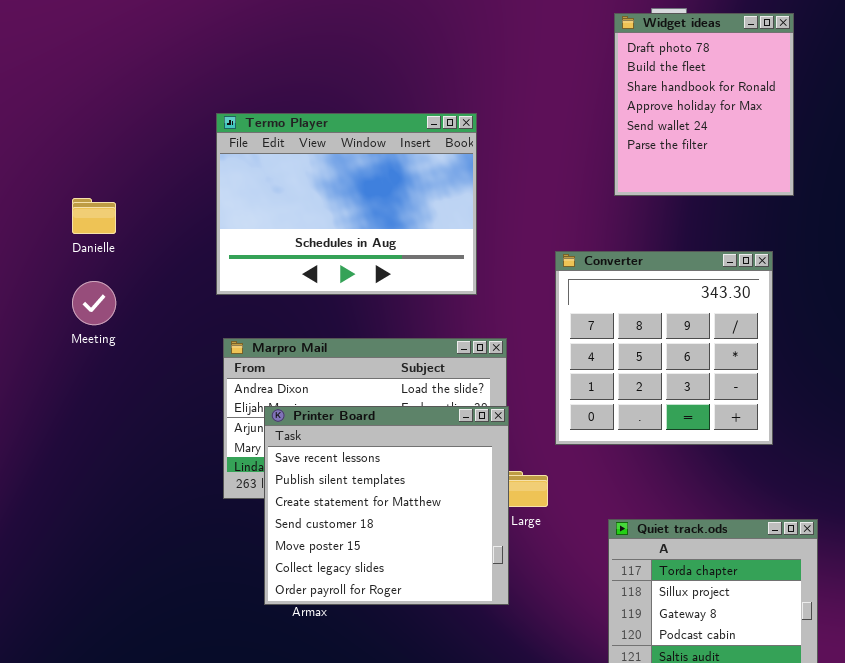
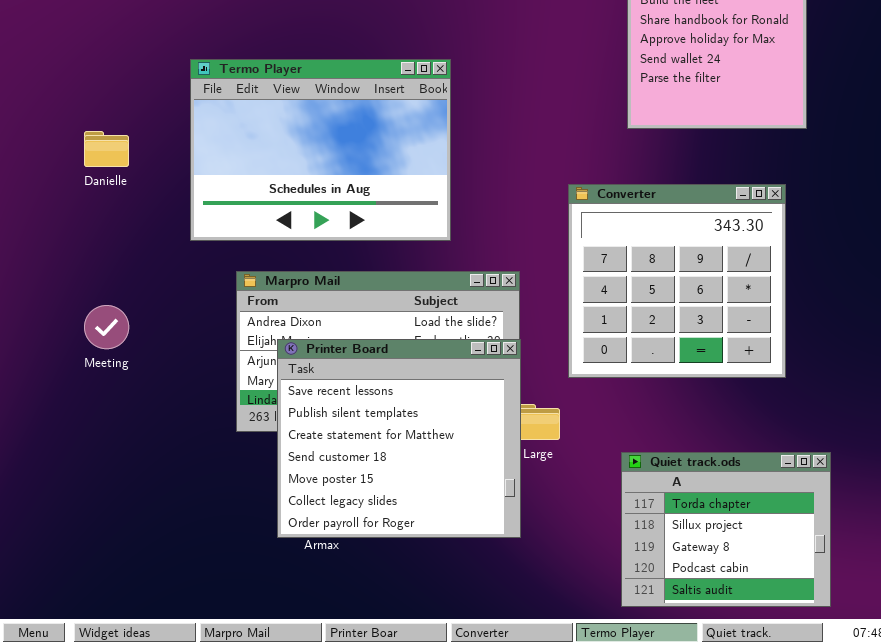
Termo Player: [216,113,477,295] -> [190,59,451,241], moved
Meeting: [72,281,116,325] -> [84,305,129,349], moved

